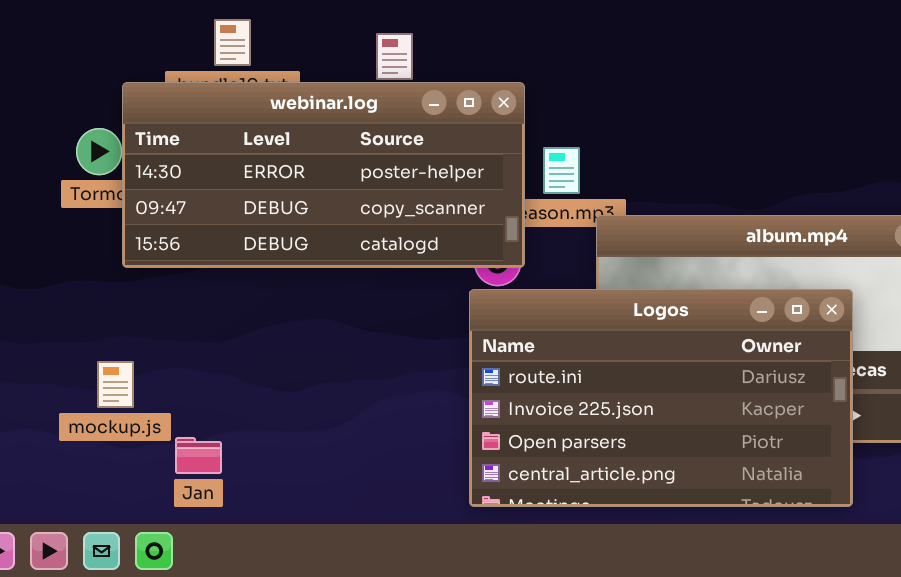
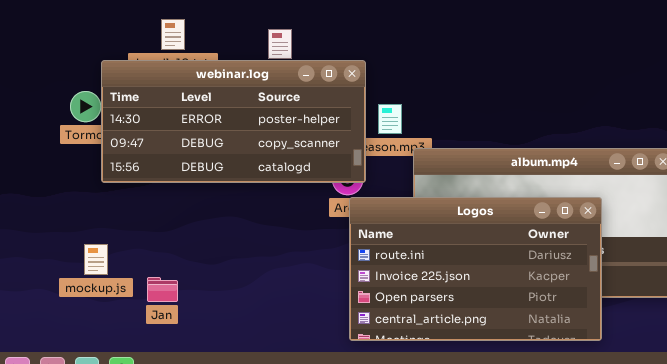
Logos: [469,289,853,507] -> [349,197,602,341], moved
Jan: [175,437,222,474] -> [147,277,178,302], moved

